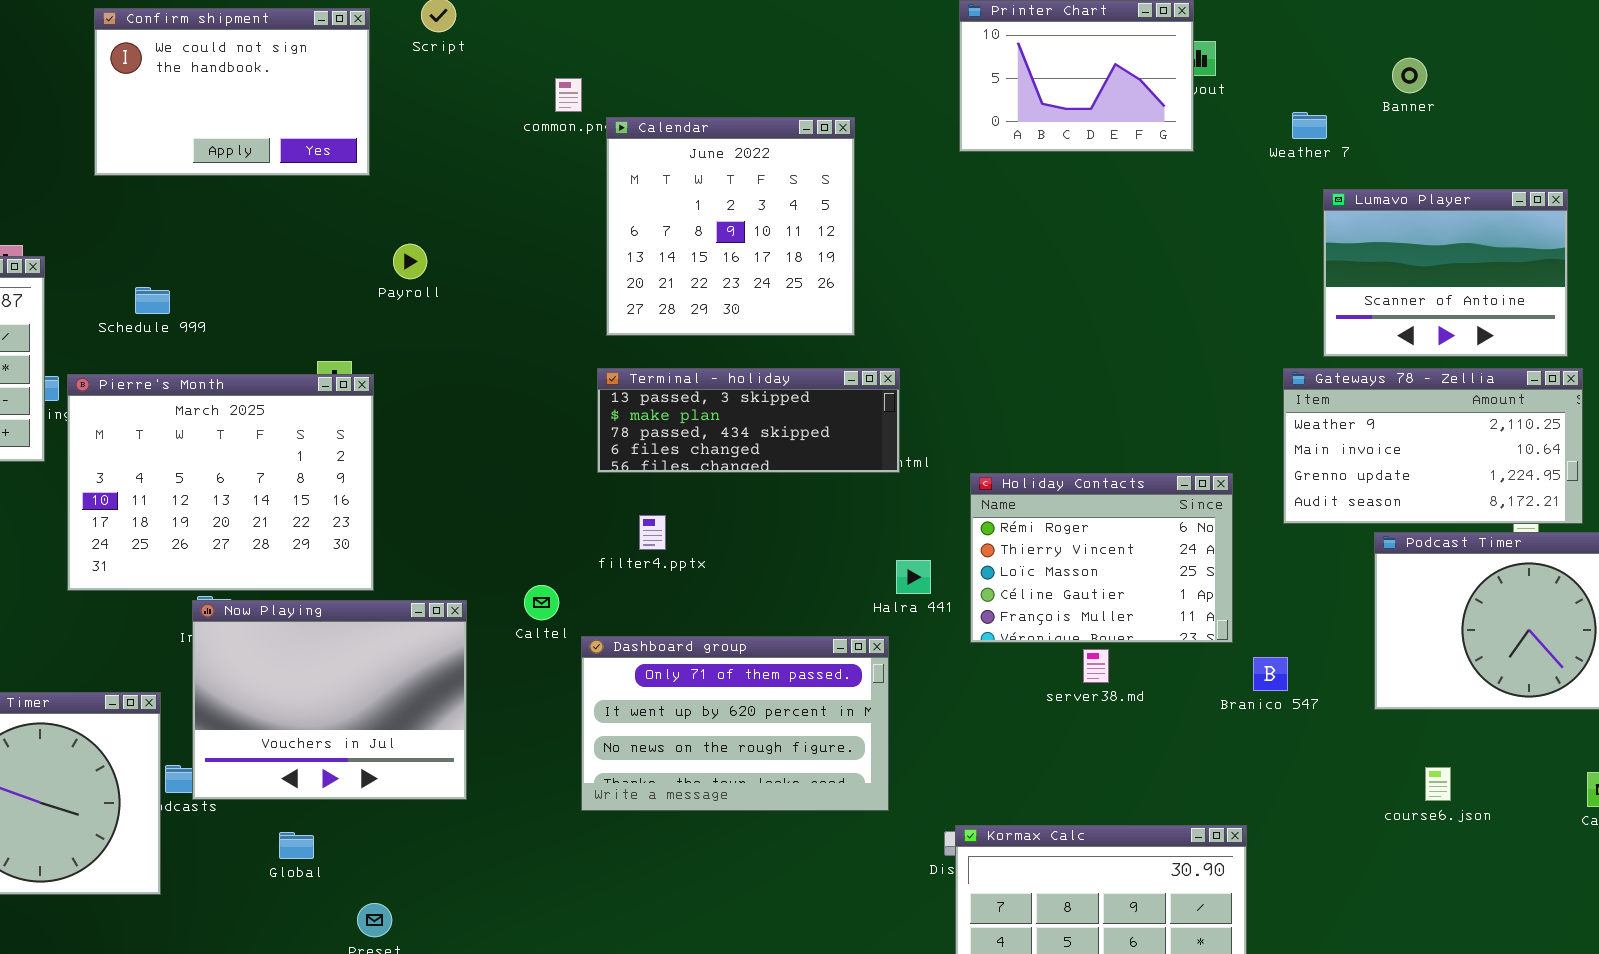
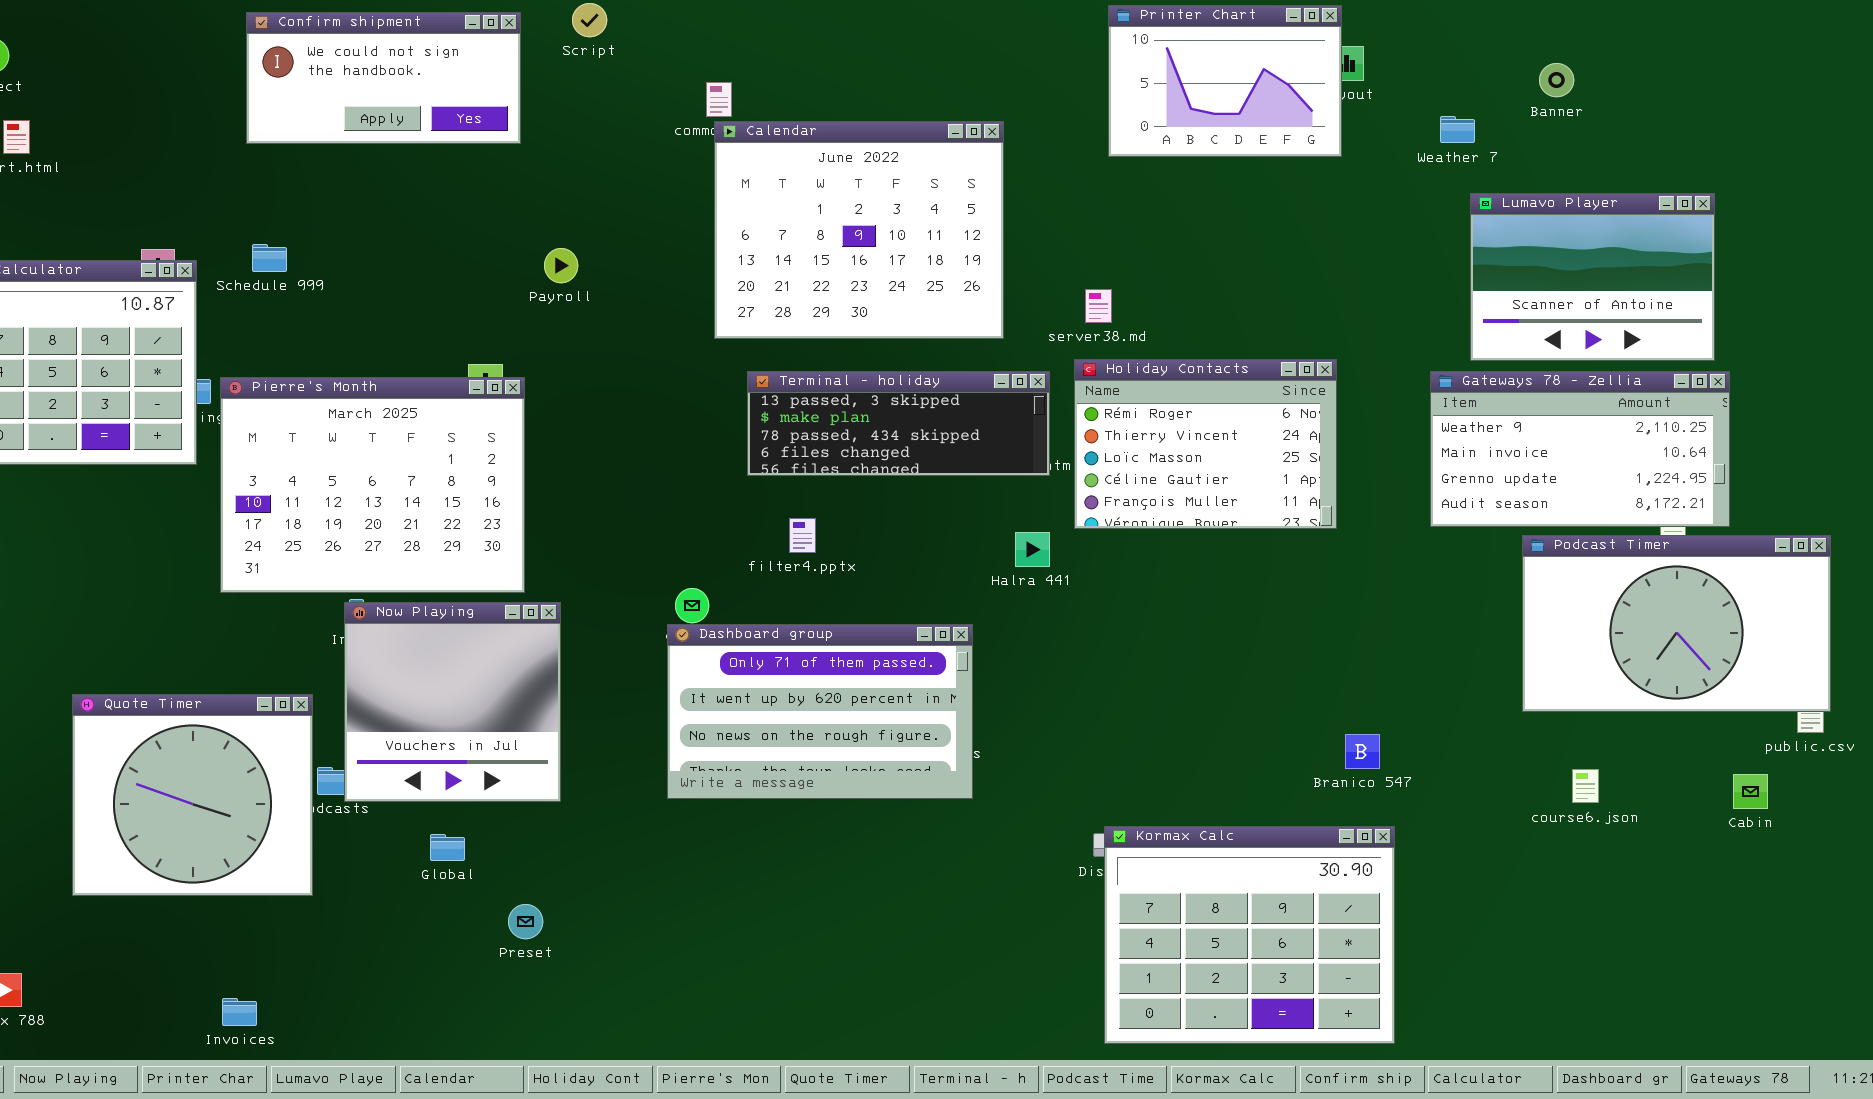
Confirm shipment: [94,8,370,176] -> [246,12,521,144], resized
Calendar: [606,117,855,336] -> [714,121,1004,339], resized
Schedule 999: [135,287,170,314] -> [252,244,287,272], moved
Holiday Contacts: [970,473,1233,643] -> [1074,359,1337,529], moved
Halra 441: [896,560,931,594] -> [1015,532,1050,567], moved
Now Playing: [192,600,467,800] -> [344,602,561,802], resized
Dashboard group: [581,636,889,811] -> [667,624,973,799], moved
server38.md: [1083,649,1109,683] -> [1085,289,1112,323], moved
Branico 547: [1253,657,1288,691] -> [1345,734,1380,769], moved

